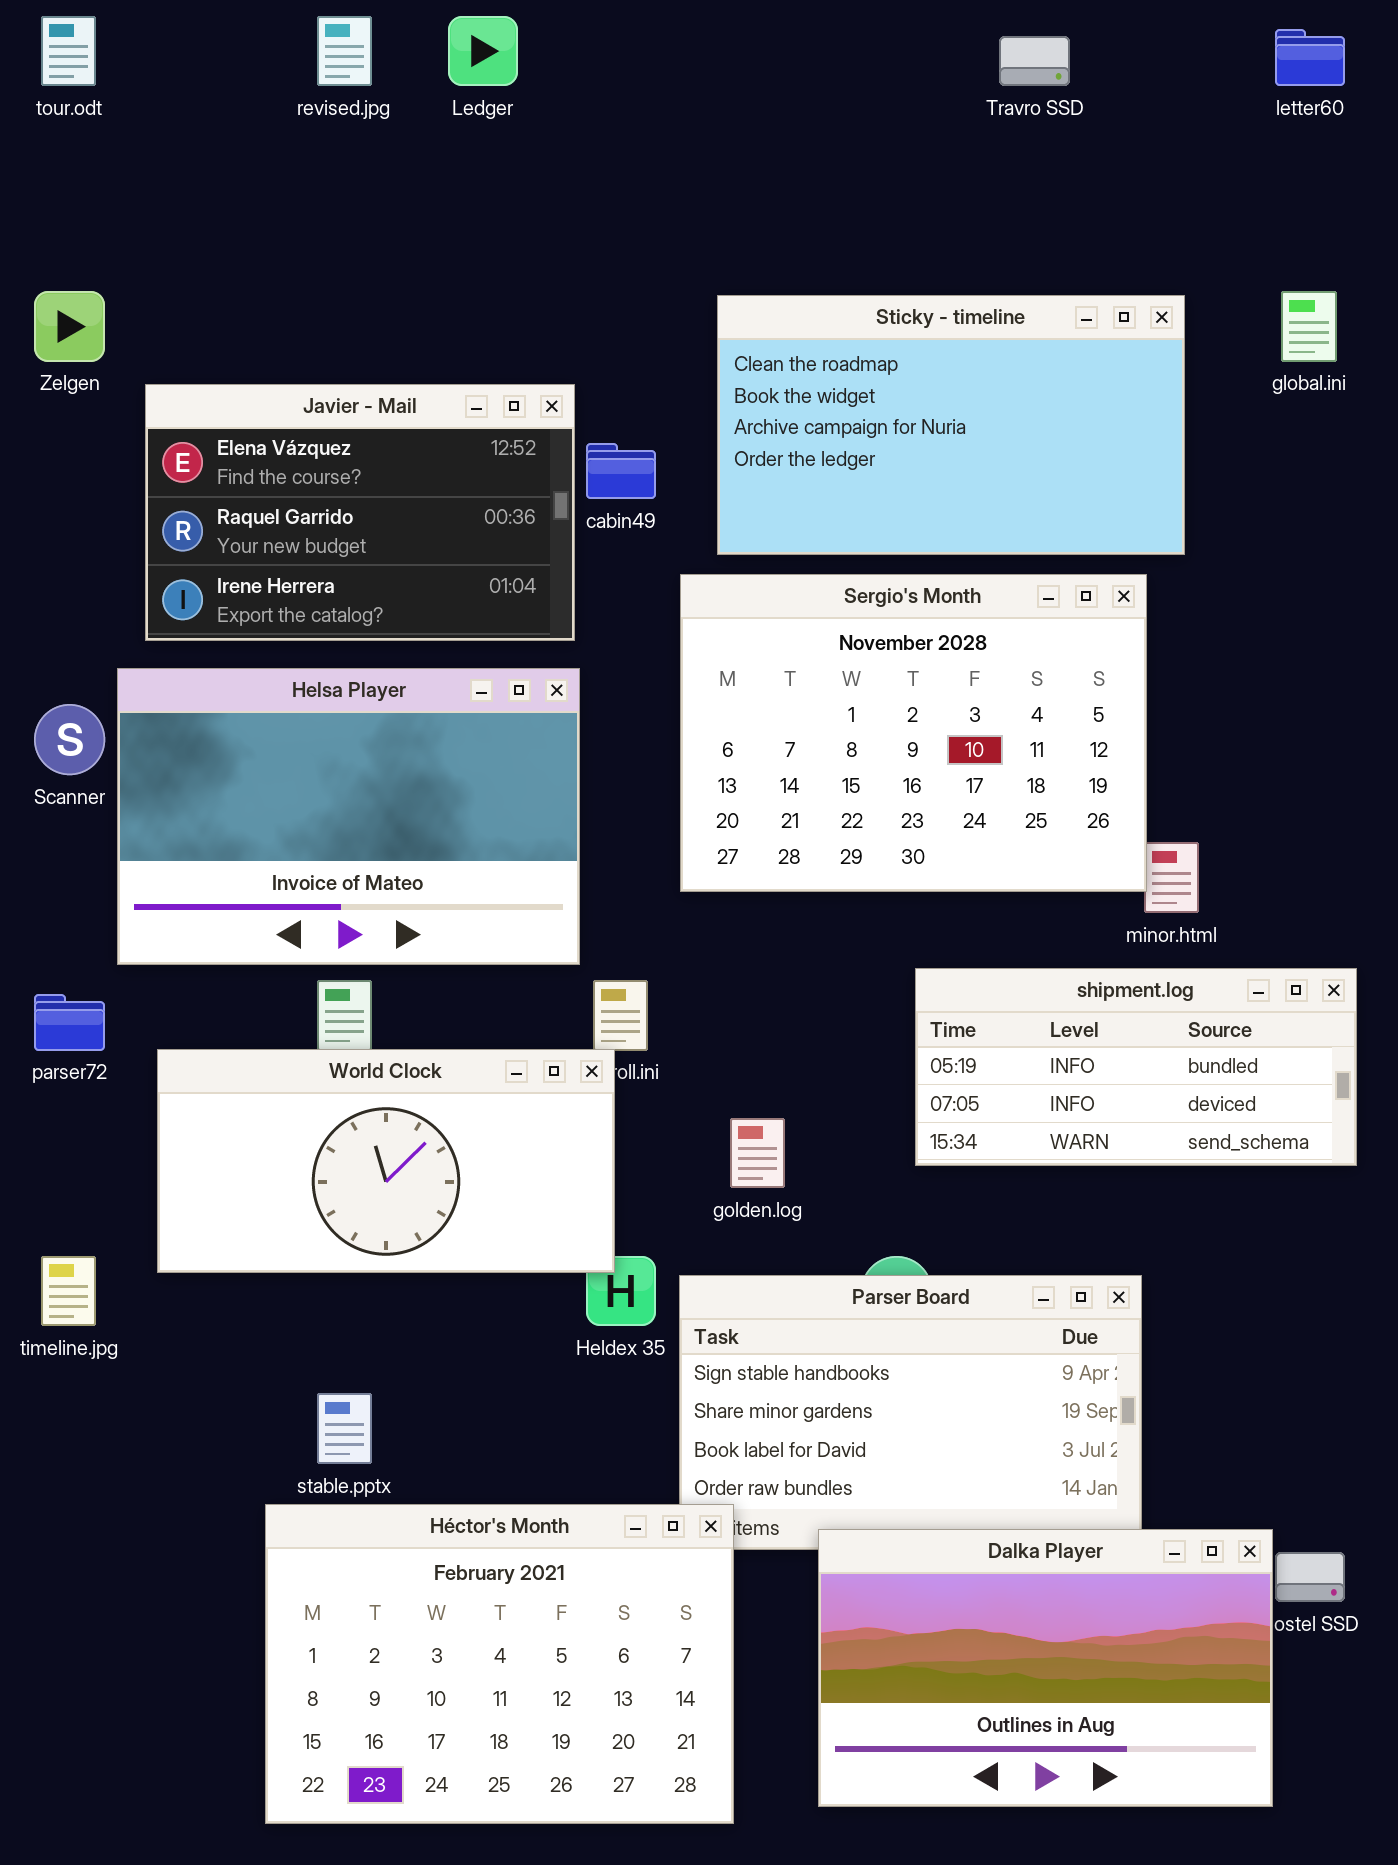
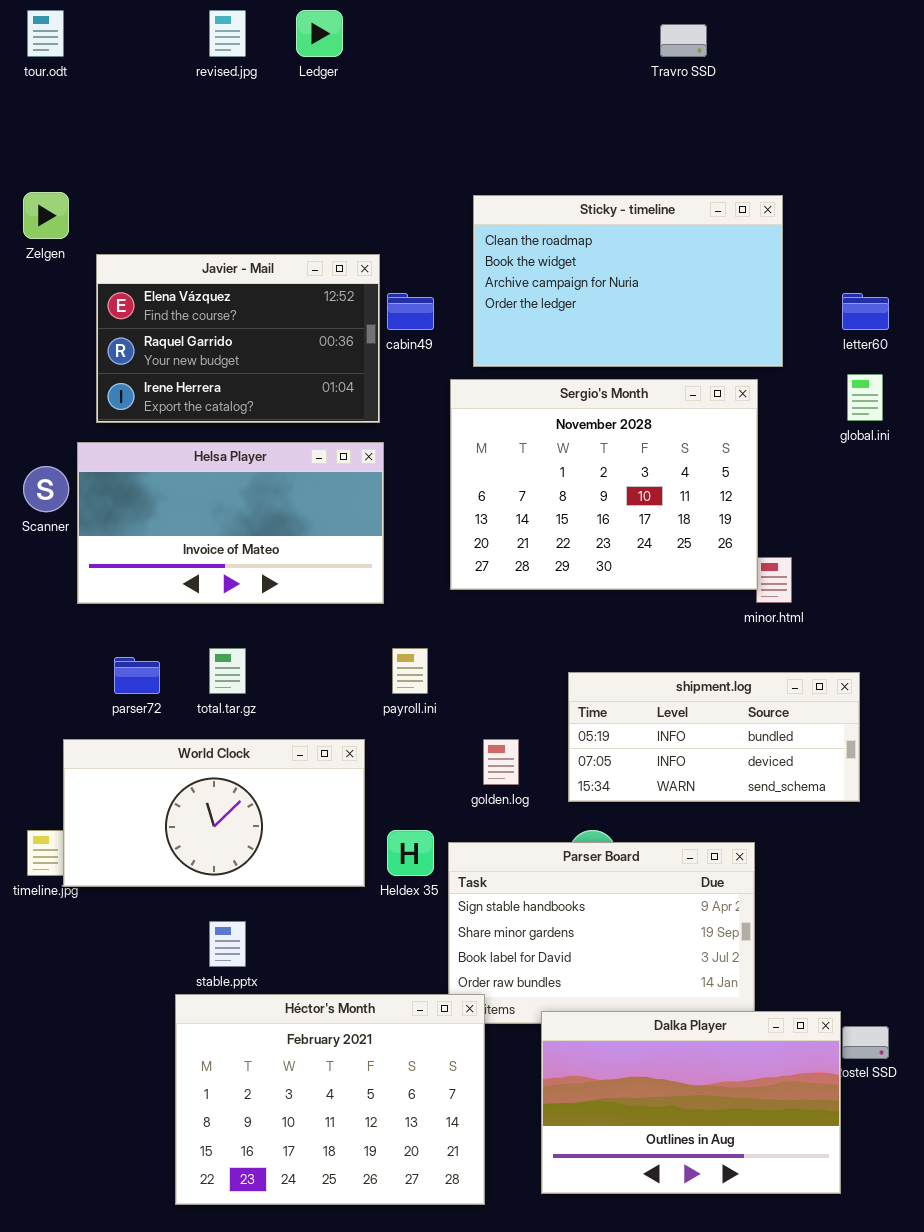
letter60: [1275,29,1345,86] -> [842,293,889,330], moved
global.ini: [1281,291,1337,362] -> [847,374,883,421], moved
Helsa Player: [117,668,580,965] -> [77,442,384,604], resized
shipment.log: [915,968,1357,1166] -> [568,672,860,802], moved
parser72: [34,994,105,1051] -> [114,657,160,694], moved
World Clock: [157,1049,615,1273] -> [63,739,365,887], moved

